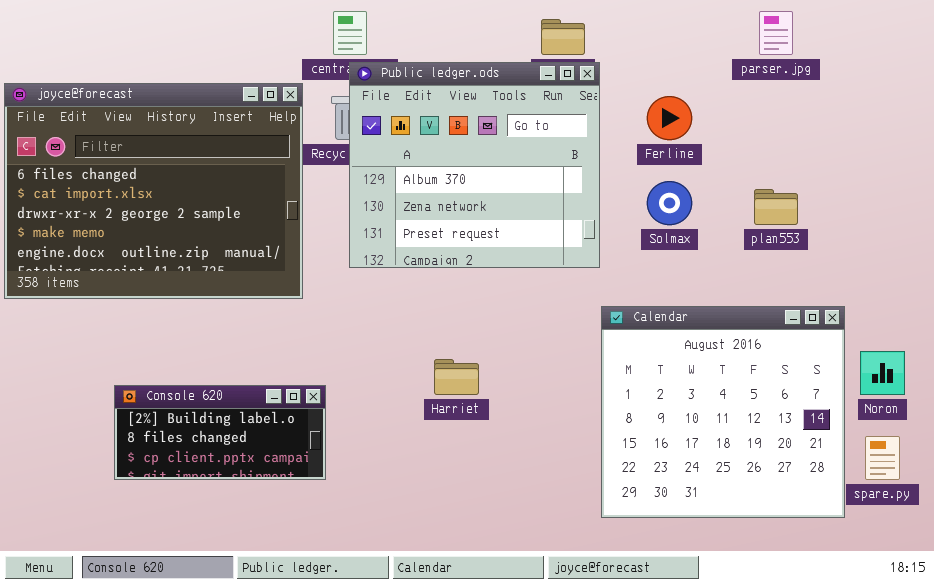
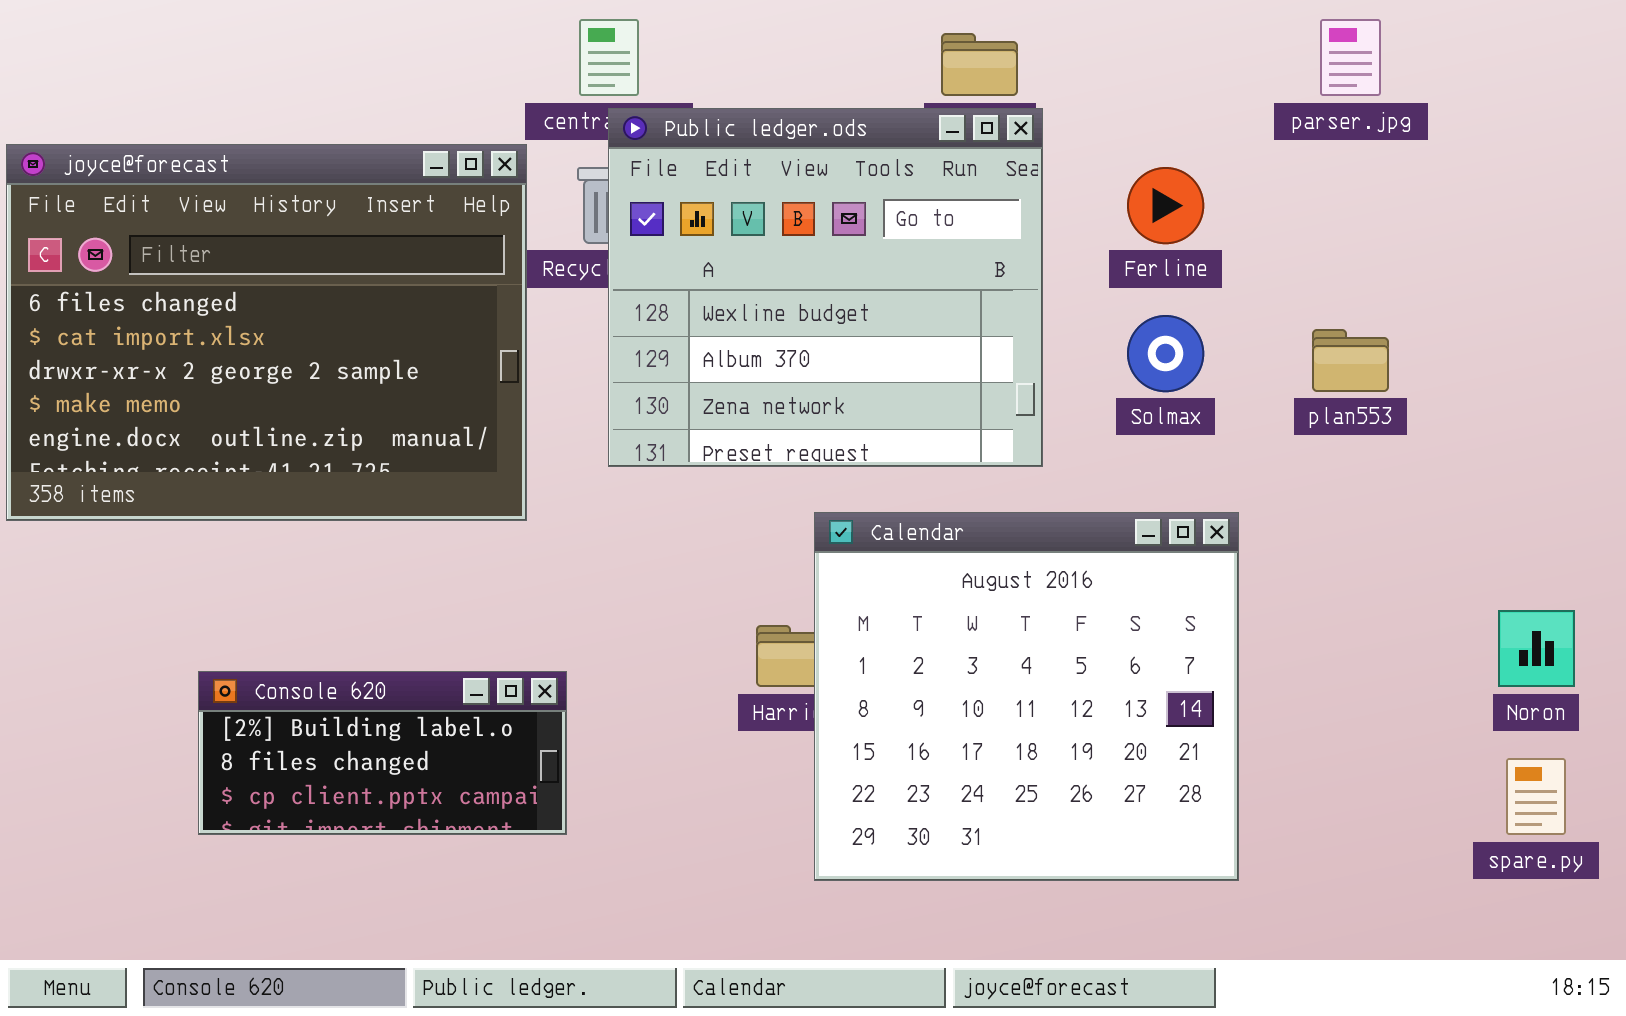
Public ledger.ods: [349,62,600,268] -> [608,108,1043,467], scrolled up 1 row
Calendar: [601,306,845,518] -> [814,512,1239,881], moved

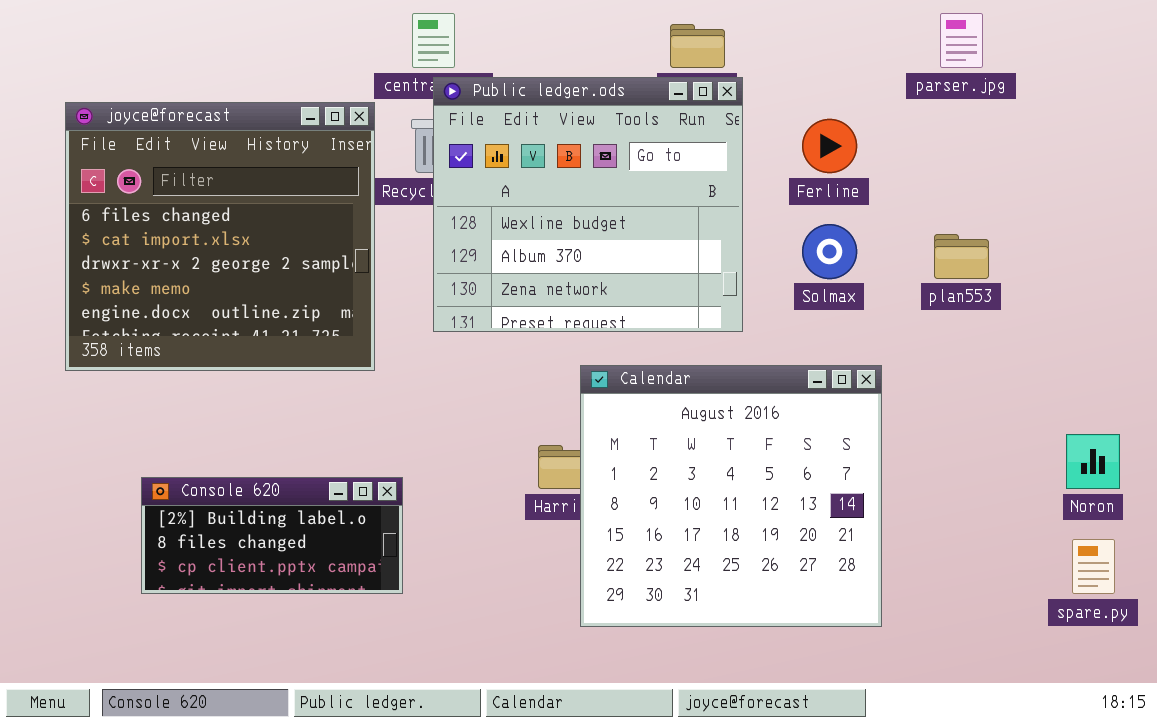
joyce@forecast: [6,144,527,521] -> [65,102,375,371], resized

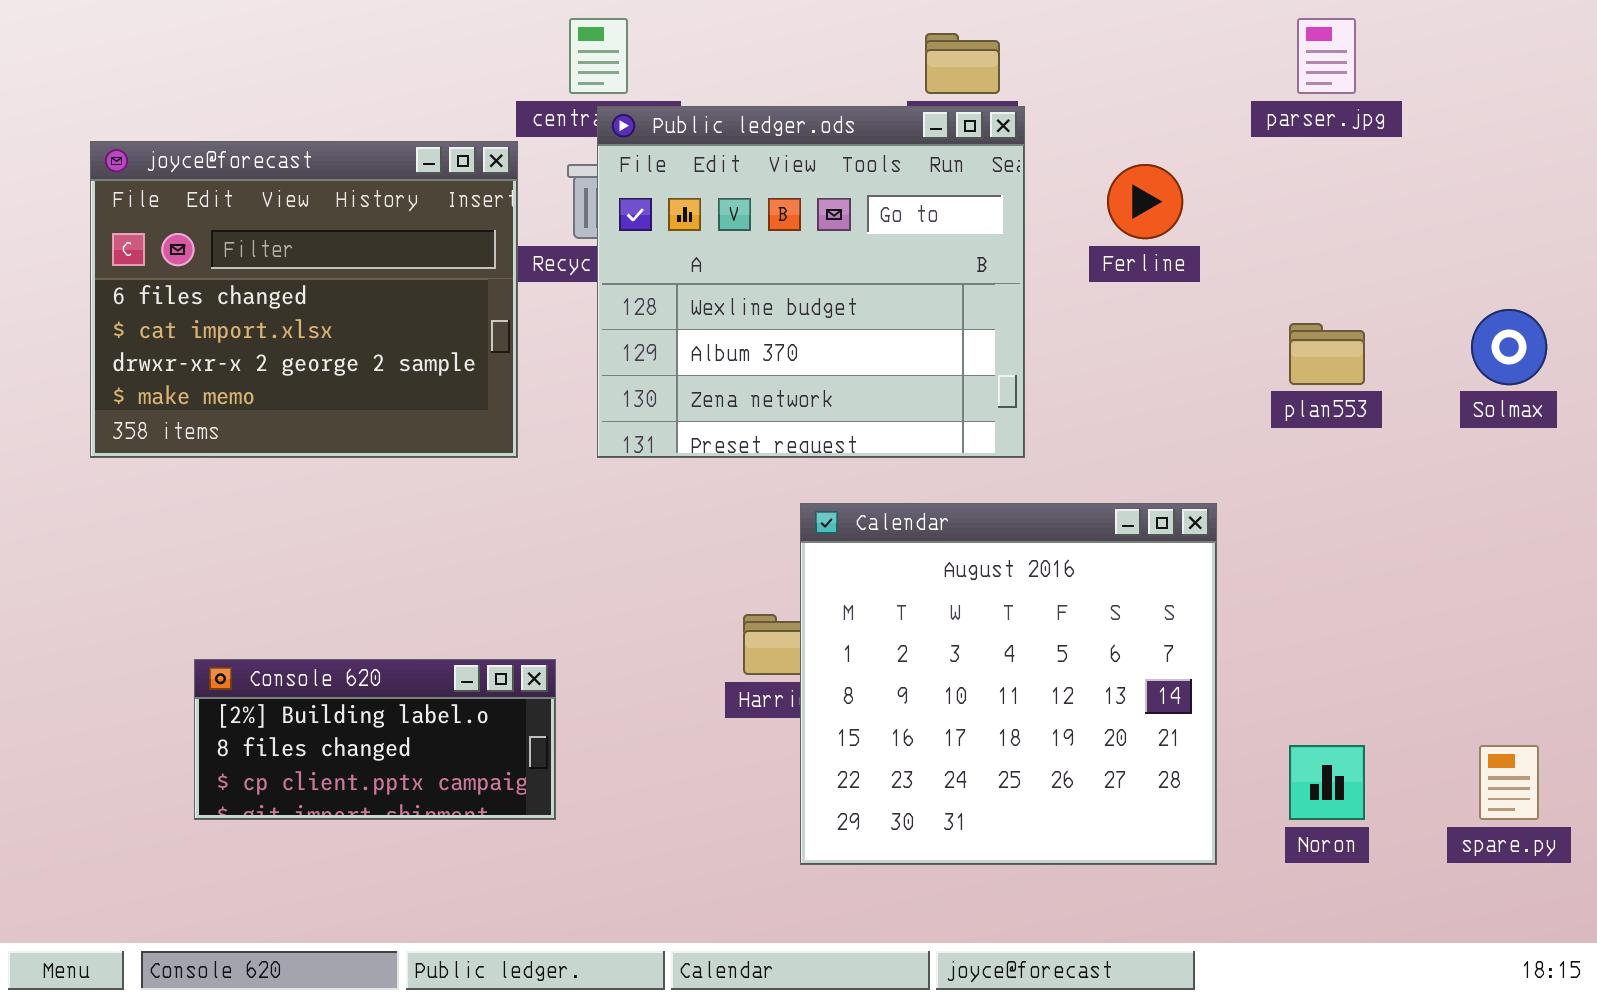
joyce@forecast: [65,102,375,371] -> [90,141,518,458], resized
Solmax: [802,224,857,279] -> [1471,309,1547,385], moved
Noron: [1066,434,1120,489] -> [1289,745,1365,820], moved

